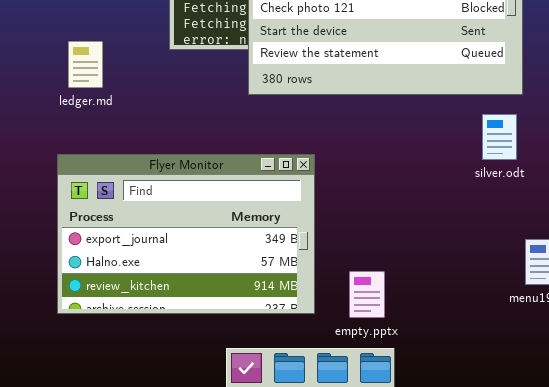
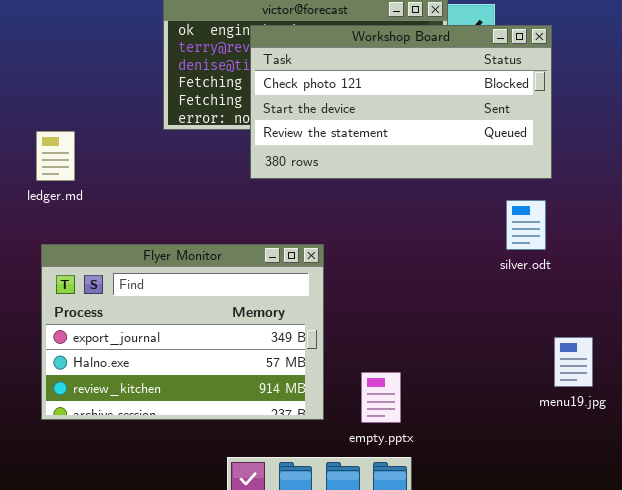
ledger.md: [68,41,103,88] -> [36,131,75,181], moved

